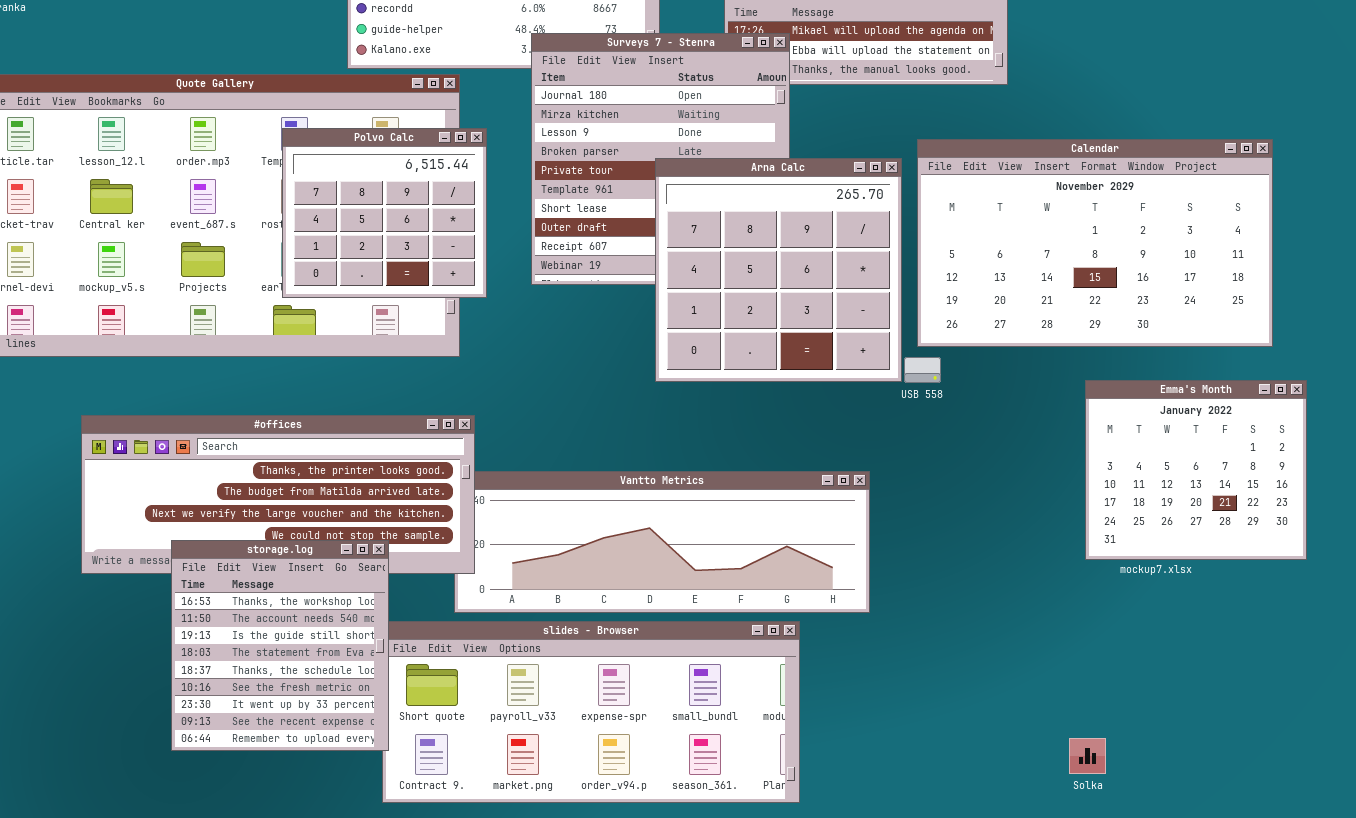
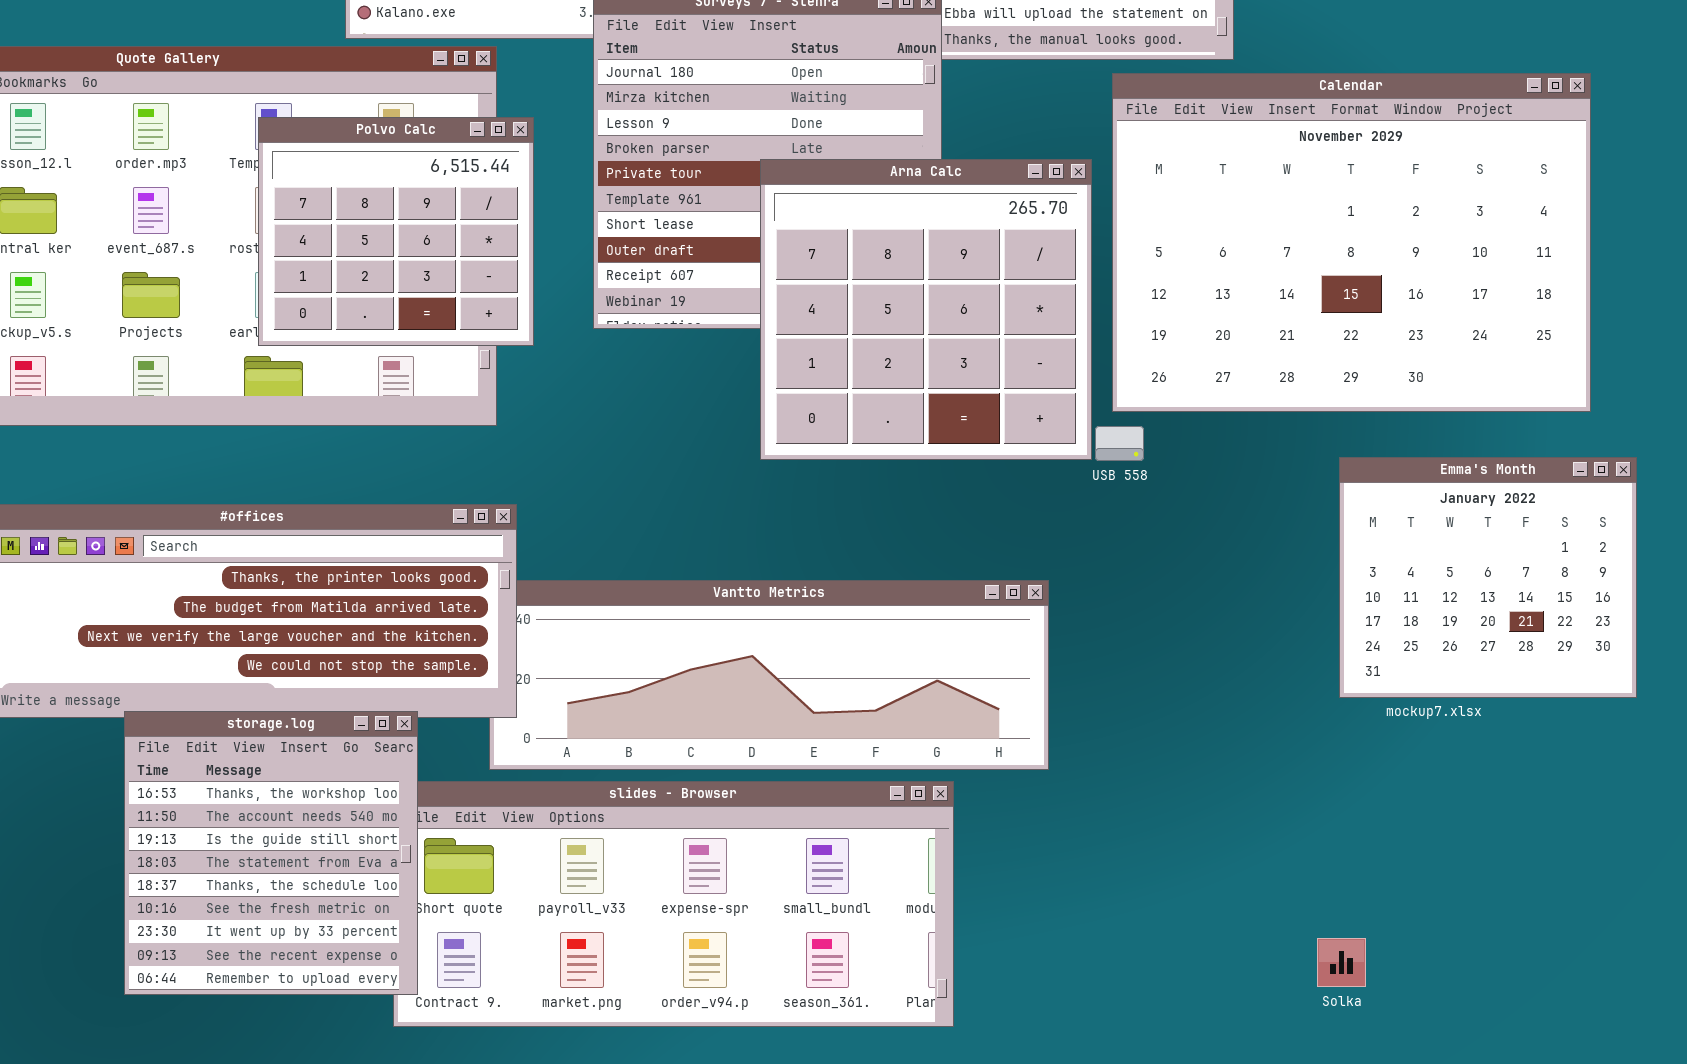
Calendar: [917,139,1273,347] -> [1112,73,1591,412], resized
storage.log: [171,540,389,751] -> [124,711,418,995], moved

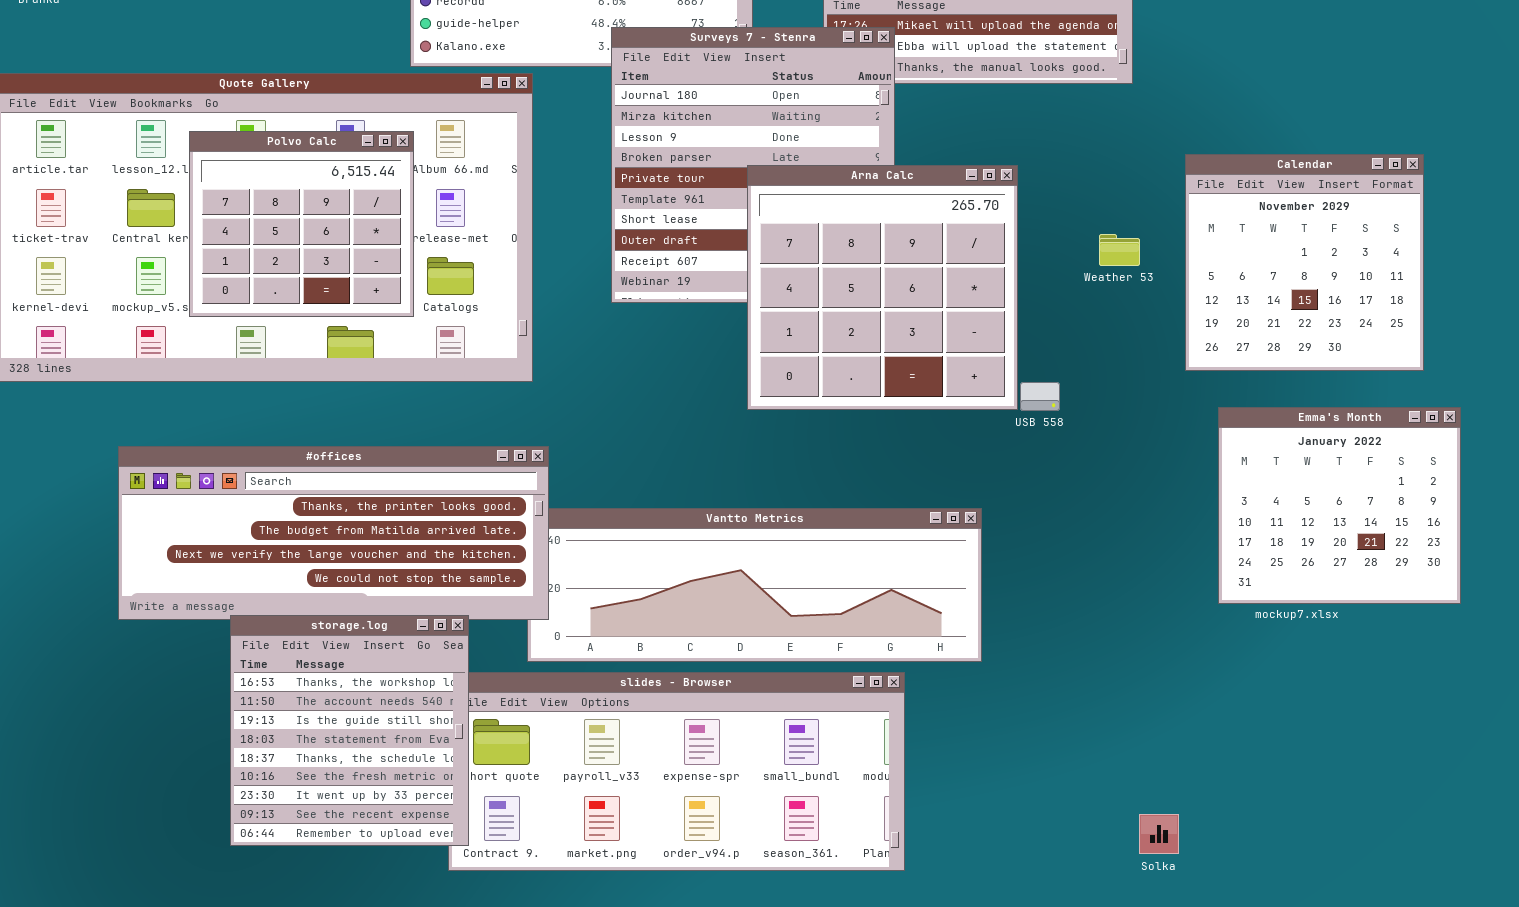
Calendar: [1112,73,1591,412] -> [1185,154,1424,371], resized
Polvo Calc: [258,117,534,346] -> [189,131,414,317], moved
Solka: [1317,938,1366,987] -> [1139,814,1179,854], moved

